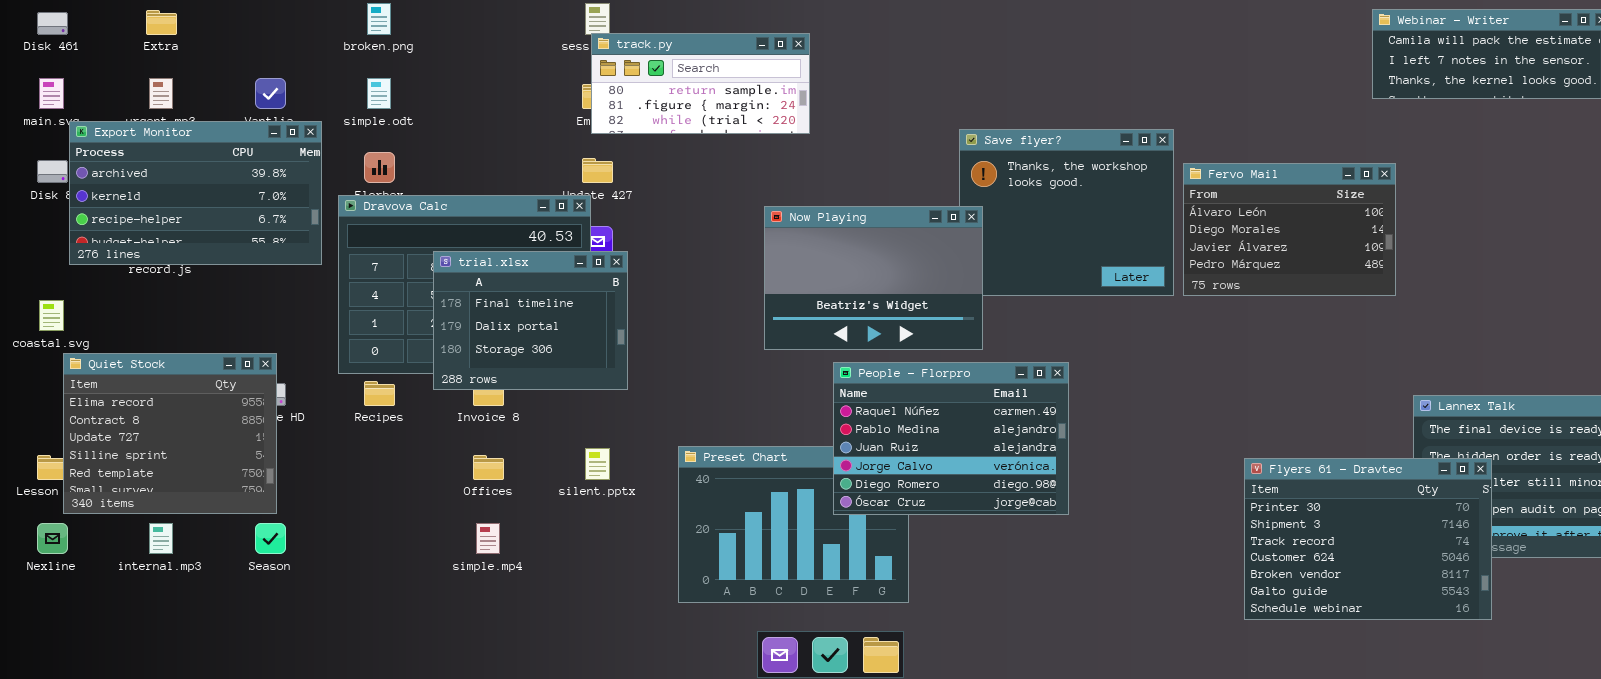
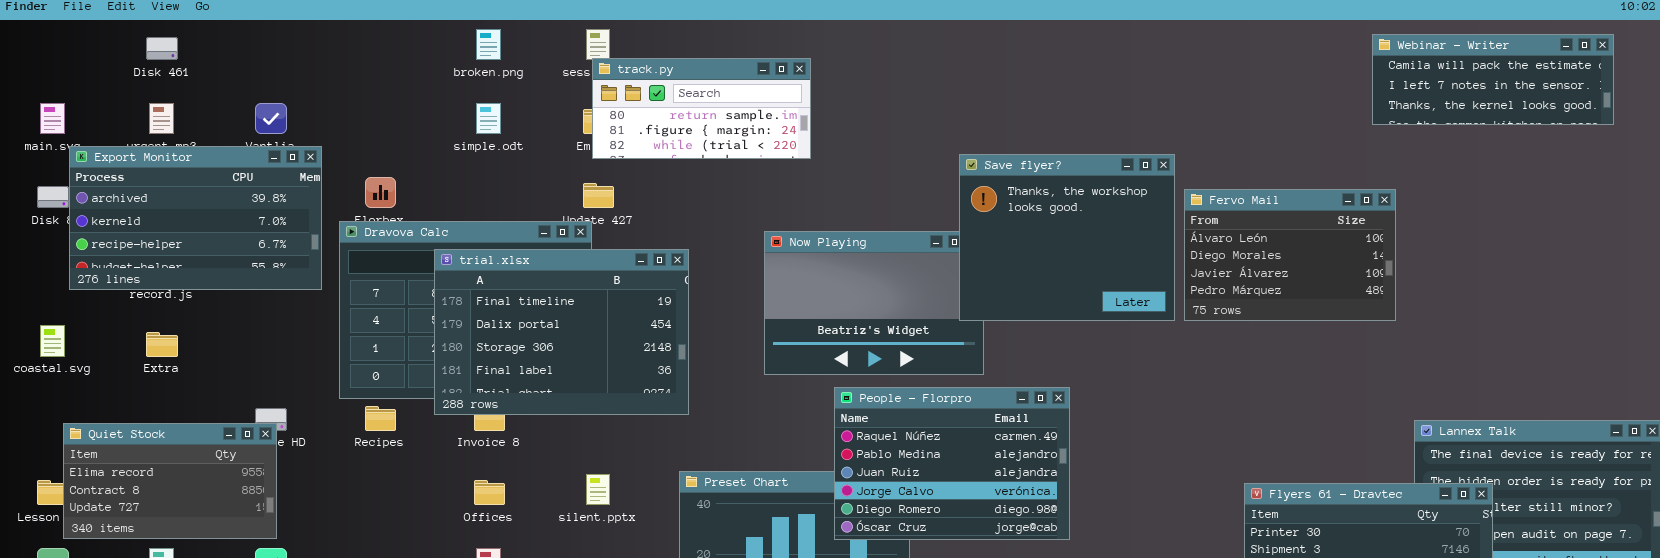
broken.png: [367,3,391,35] -> [476,29,501,60], moved
Extra: [146,10,177,35] -> [146,332,178,357], moved
Disk 461: [37,12,68,35] -> [146,37,178,60], moved
simple.odt: [367,78,391,109] -> [476,103,501,134], moved
Save flyer?: [959,129,1174,296] -> [959,154,1175,321], raised
trial.xlsx: [433,251,628,390] -> [434,249,689,415], resized
Quiet Stock: [63,353,277,514] -> [63,423,277,539], resized

